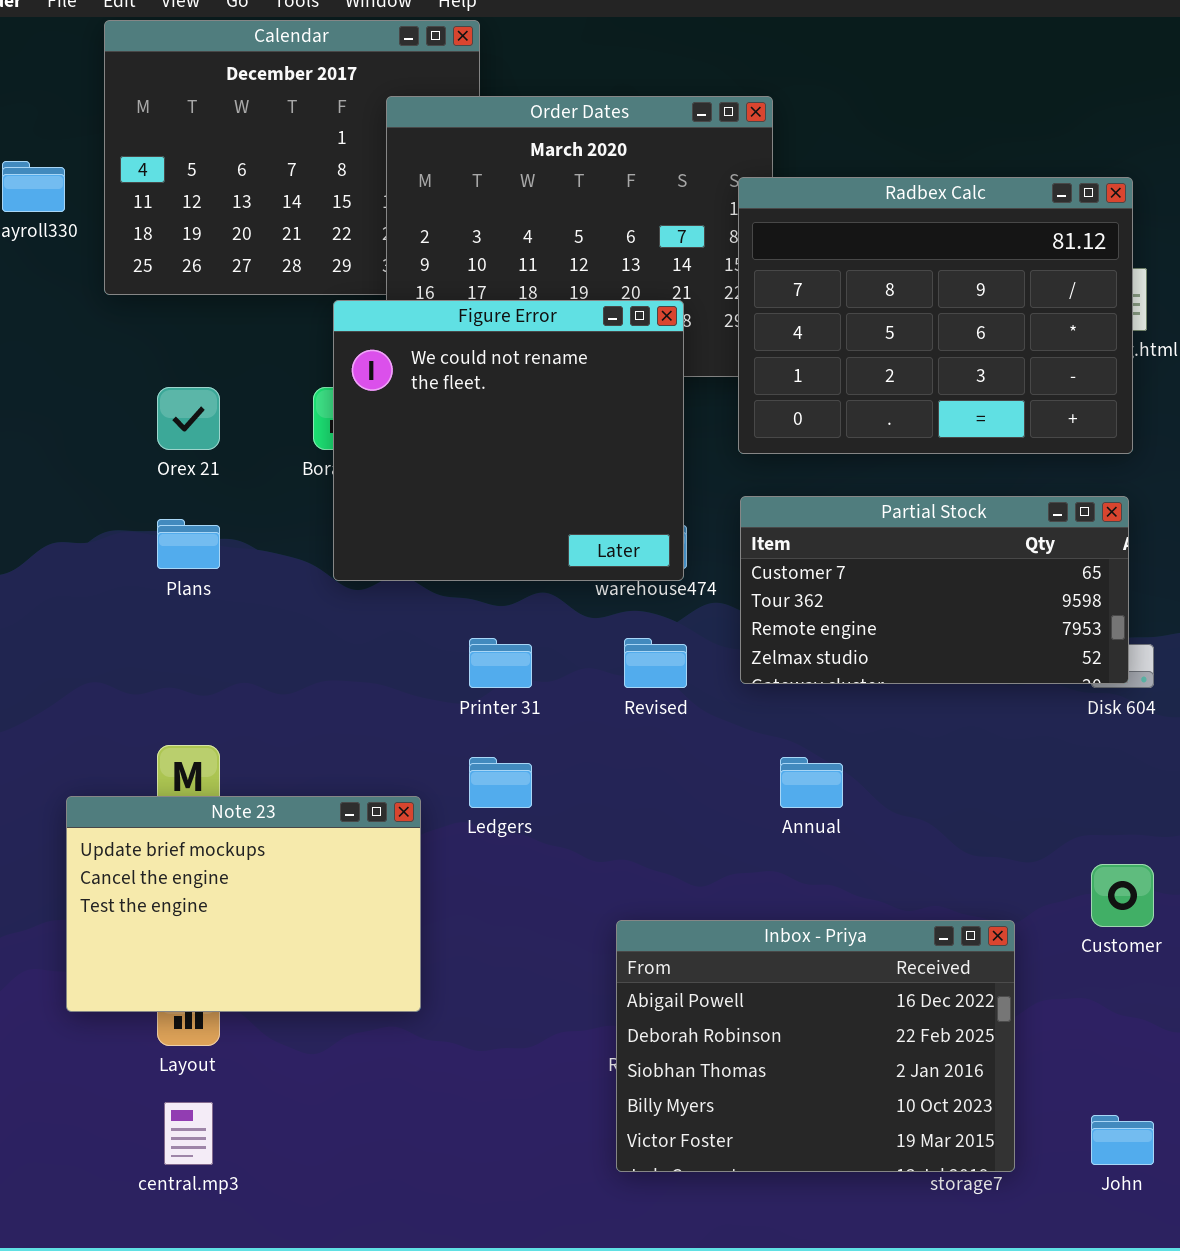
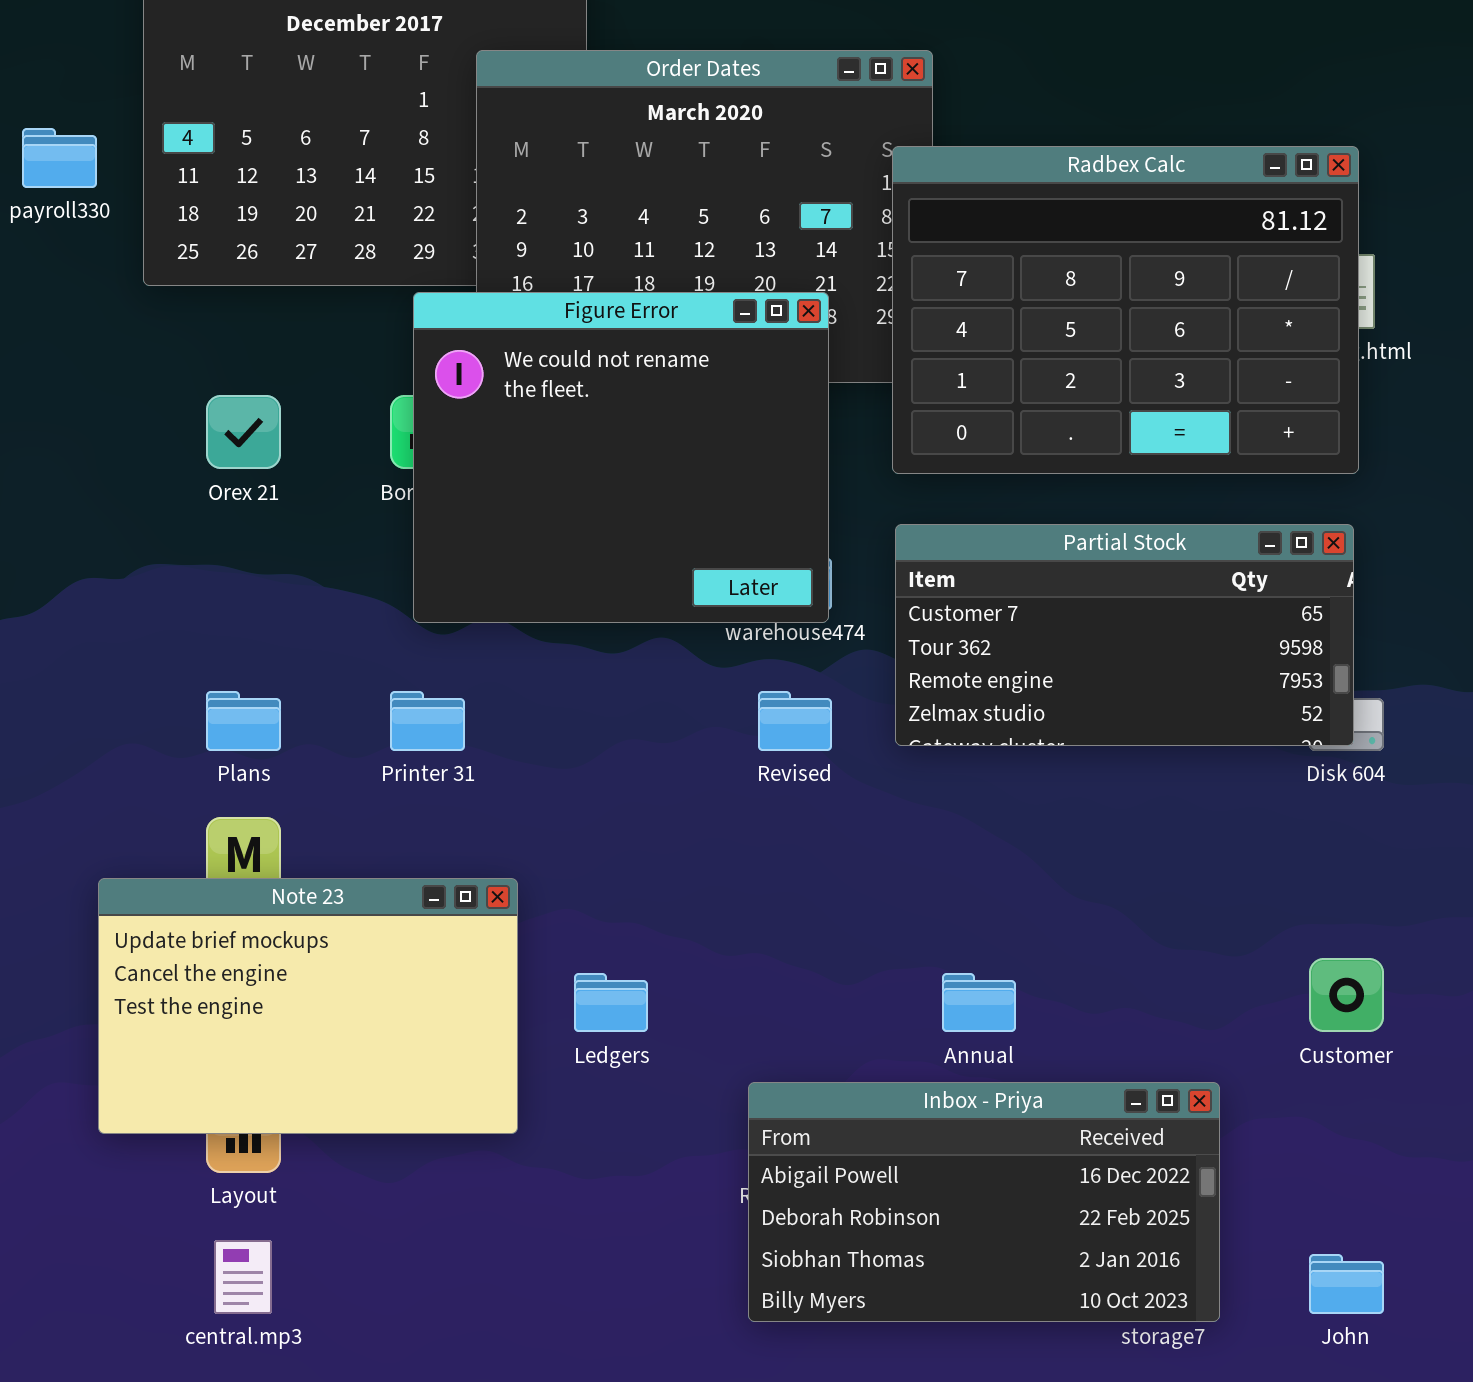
Plans: [157,519,220,569] -> [206,691,281,751], moved
Printer 31: [469,638,532,688] -> [390,691,465,751], moved
Ledgers: [469,757,532,808] -> [574,973,648,1032], moved
Annual: [780,757,843,808] -> [942,973,1016,1032], moved
Inbox - Priya: [616,920,1015,1172] -> [748,1082,1220,1322], resized

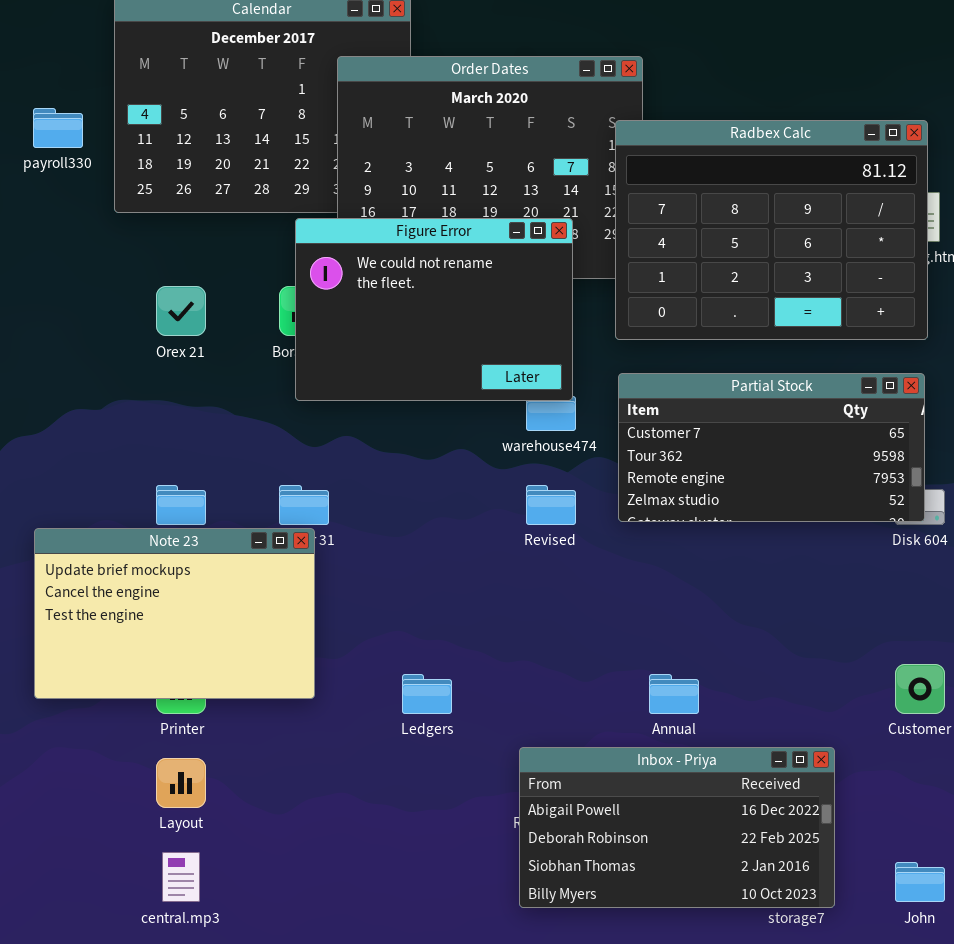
Figure Error: [413,292,829,623] -> [295,218,573,401], resized
Note 23: [98,878,518,1134] -> [34,528,315,699], moved

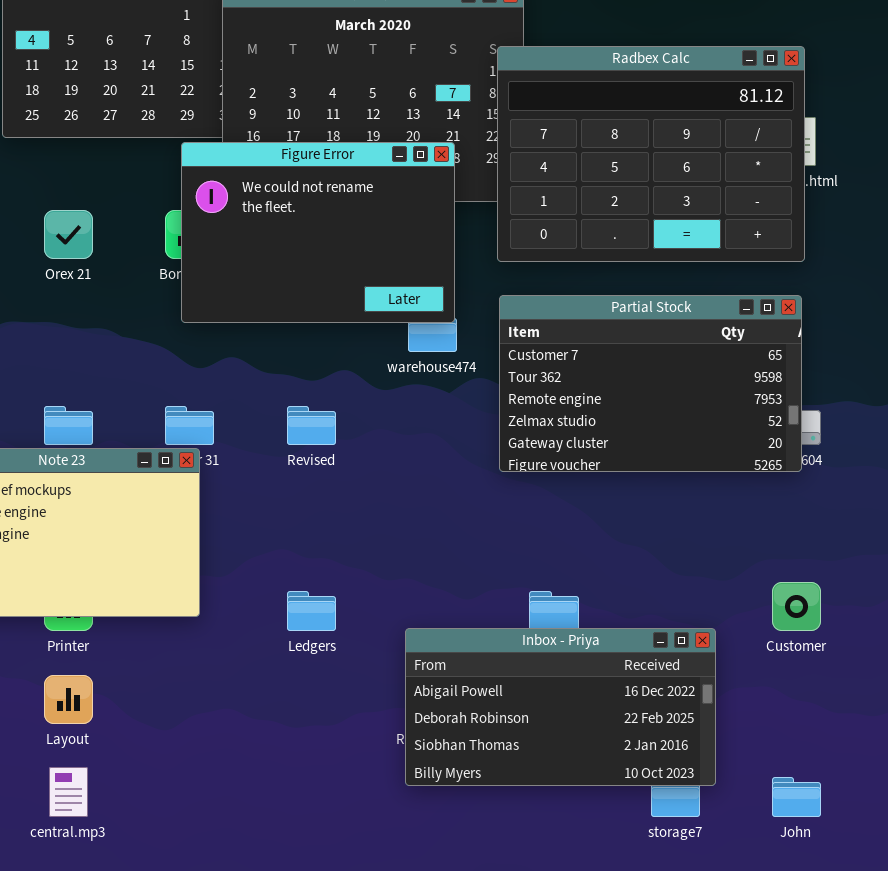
Partial Stock: [618,373,925,522] -> [499,295,802,472], resized
Revised: [526,485,576,525] -> [287,406,336,445], moved
Inbox - Priya: [519,747,835,908] -> [405,628,716,786], moved

